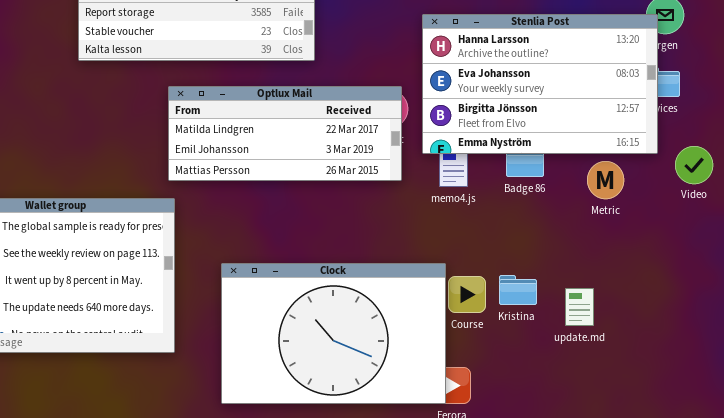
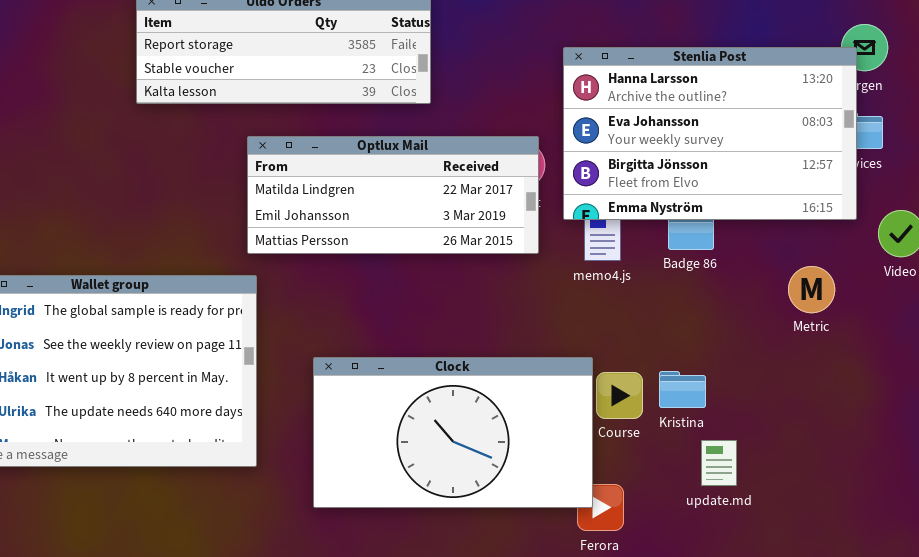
Metric: [587,161,624,199] -> [788,266,835,313], moved
Clock: [221,263,446,404] -> [313,357,593,508], resized
update.md: [565,288,594,326] -> [701,440,737,486], moved

